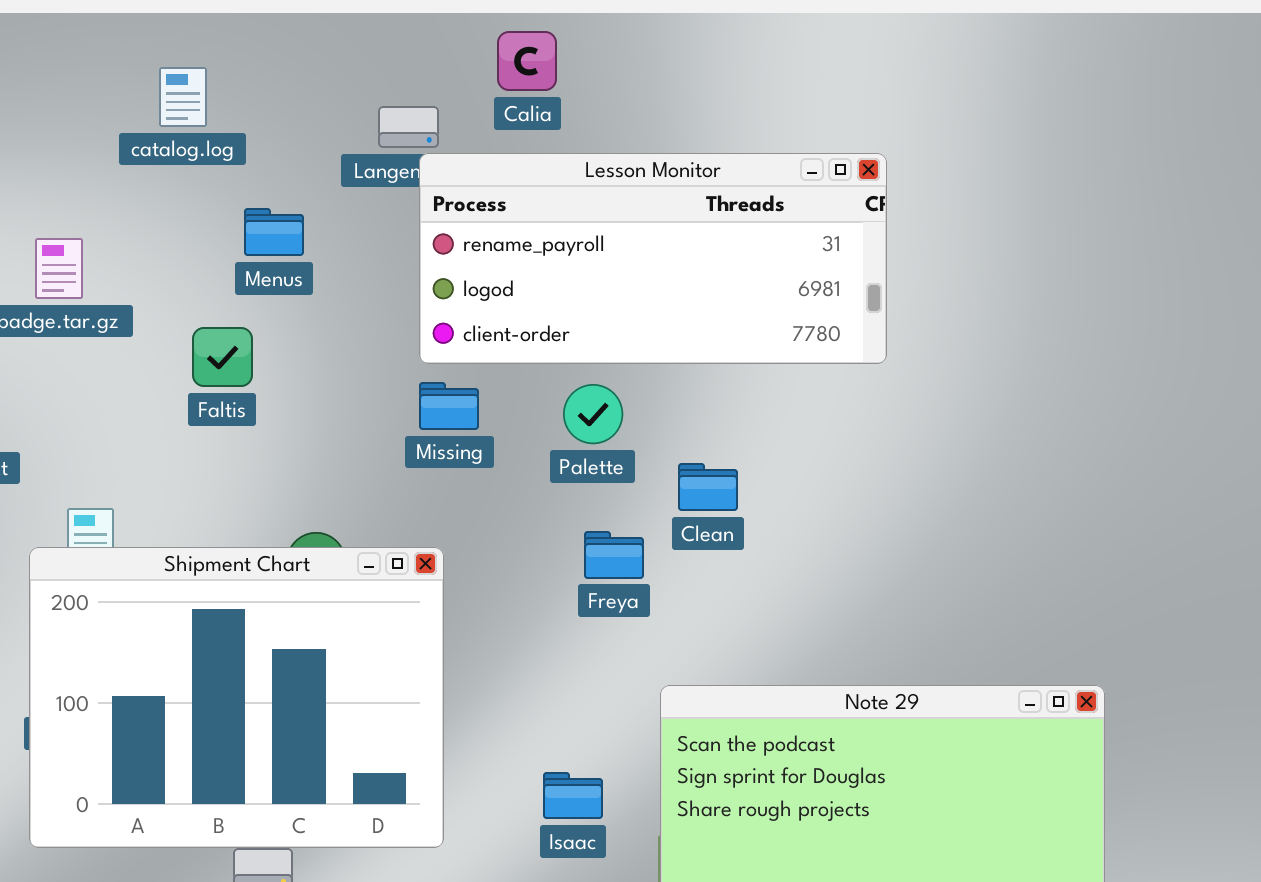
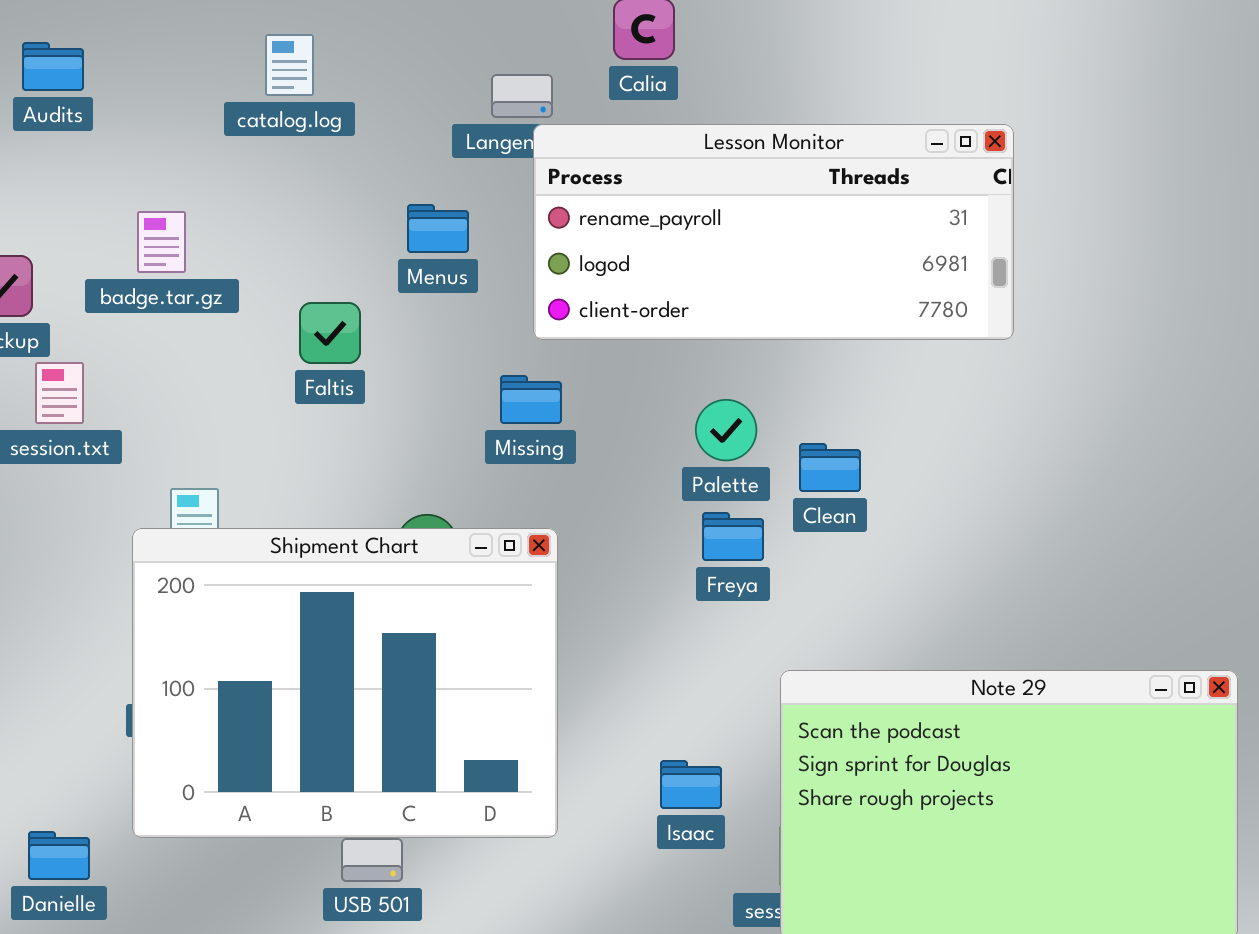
Menus: [244,208,304,256] -> [407,204,469,253], moved
Missing: [419,382,479,430] -> [500,375,562,424], moved
Palette: [563,384,623,444] -> [695,399,757,461], moved

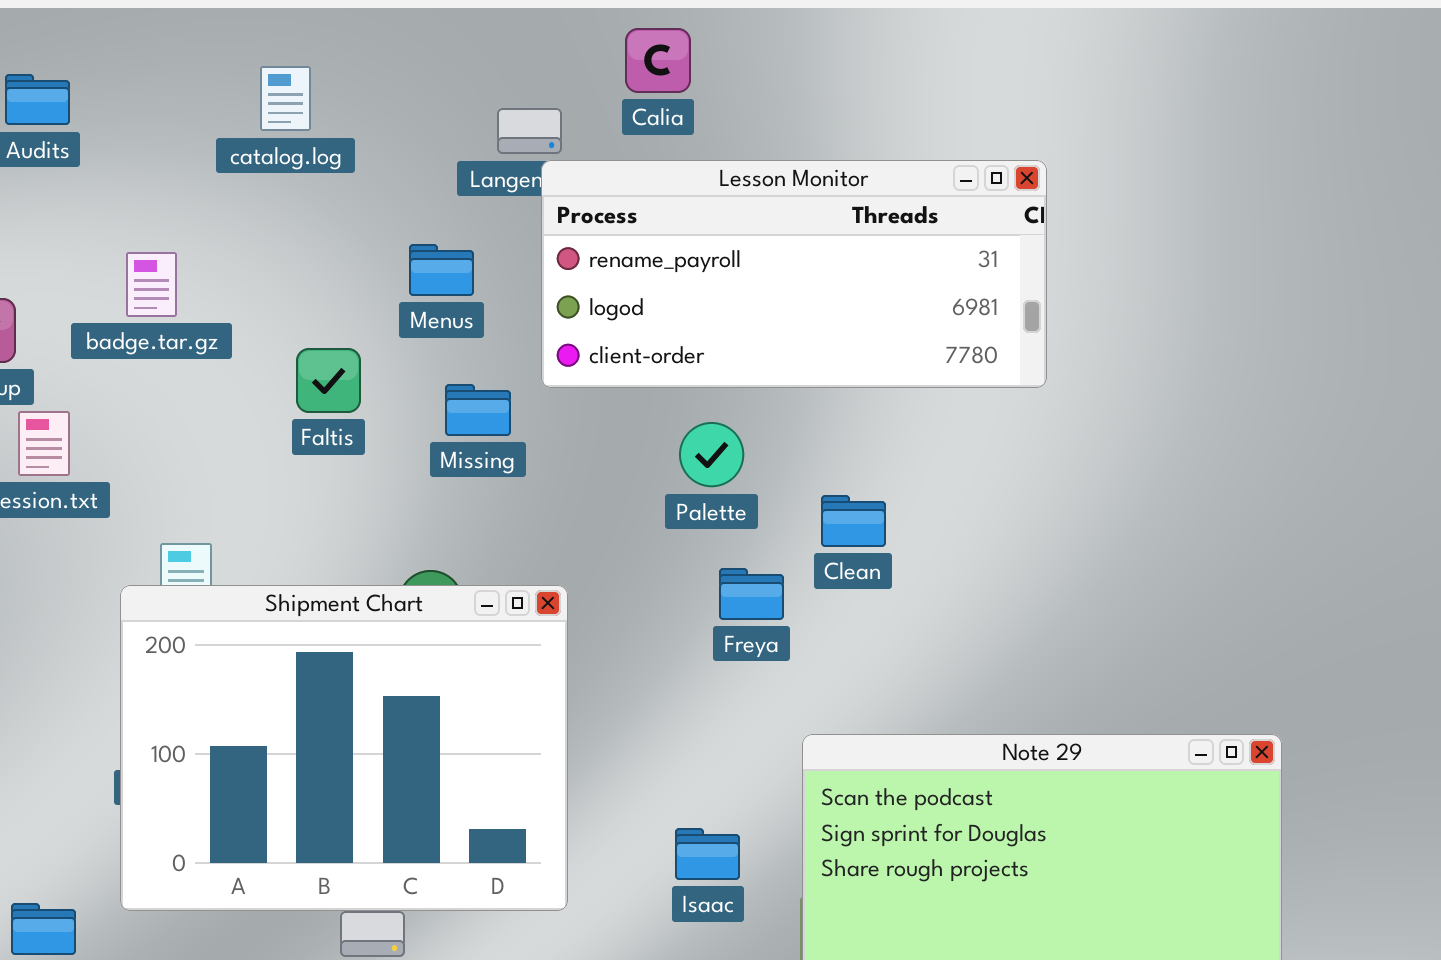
Missing: [500,375,562,424] -> [445,384,511,436], moved
Palette: [695,399,757,461] -> [679,422,744,487], moved

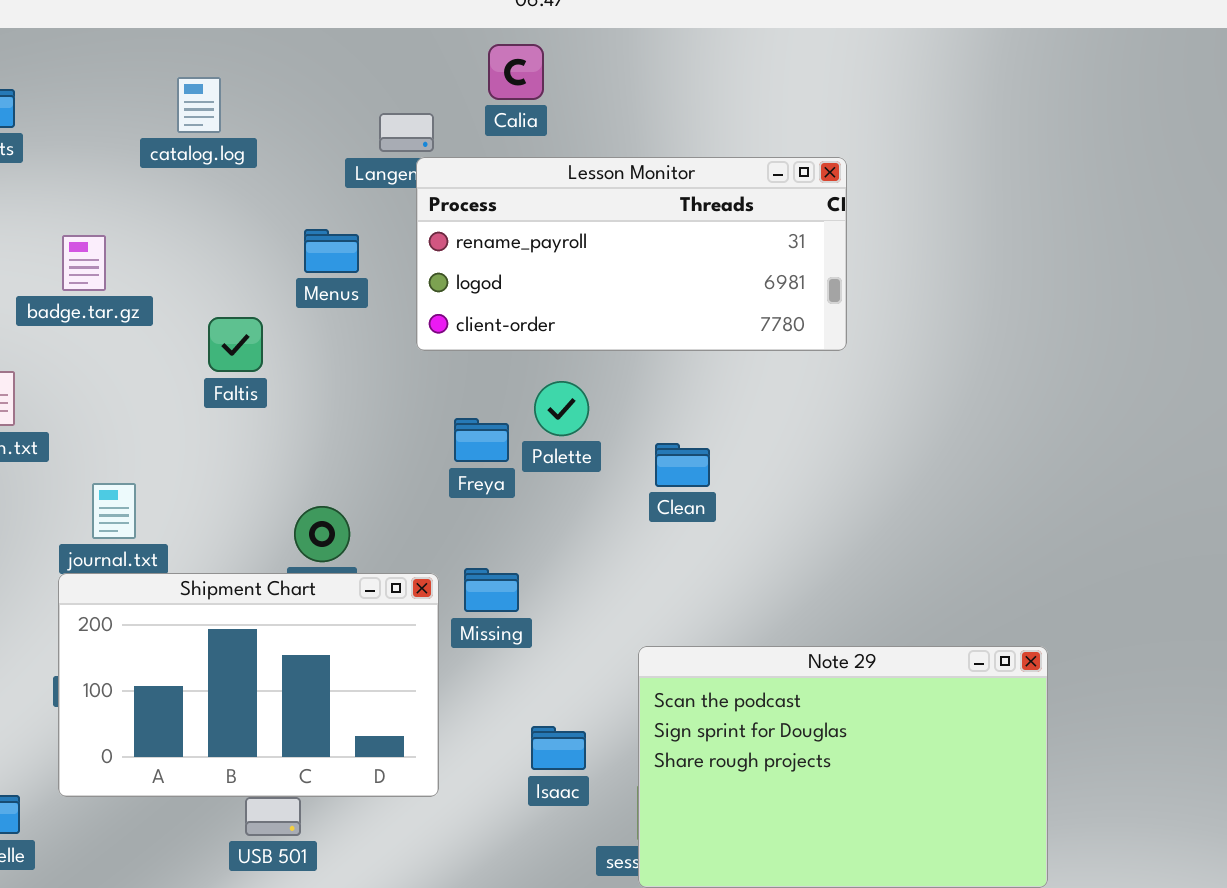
Missing: [445,384,511,436] -> [464,568,519,612], moved
Freya: [719,568,784,620] -> [454,418,509,462], moved
Shipment Chart: [120,585,568,911] -> [58,573,439,797], resized

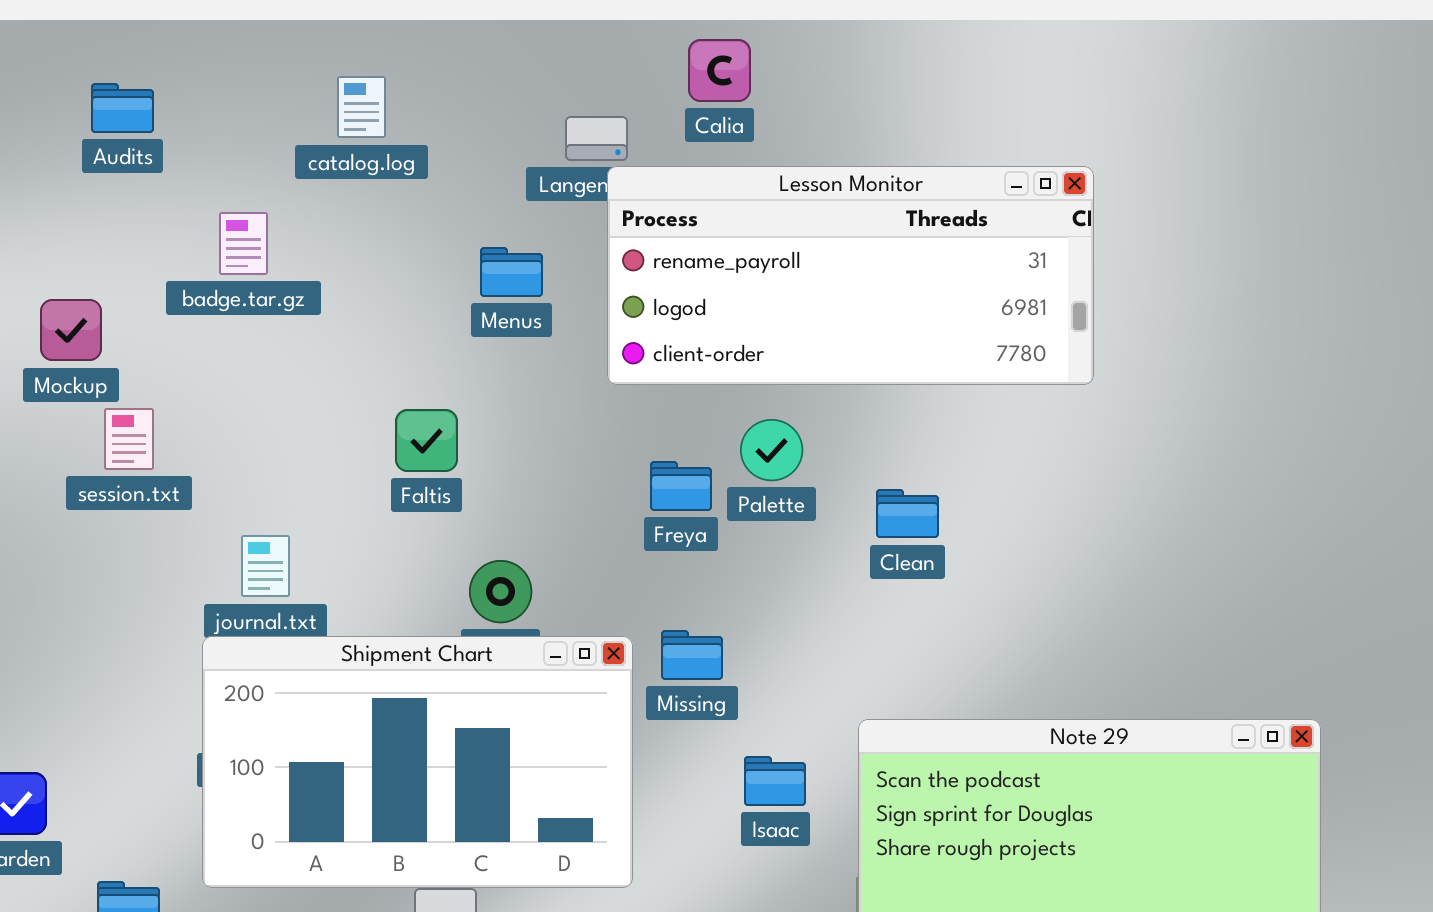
badge.tar.gz: [62,235,106,291] -> [219,212,268,275], moved
Faltis: [208,317,263,372] -> [395,409,458,472], moved
Isaac: [531,726,586,770] -> [744,756,806,806], moved

